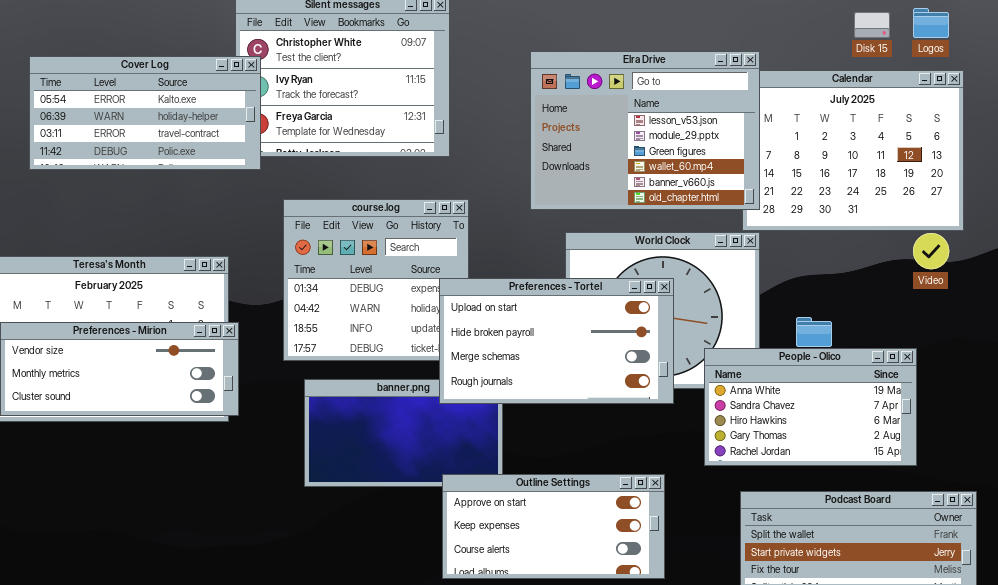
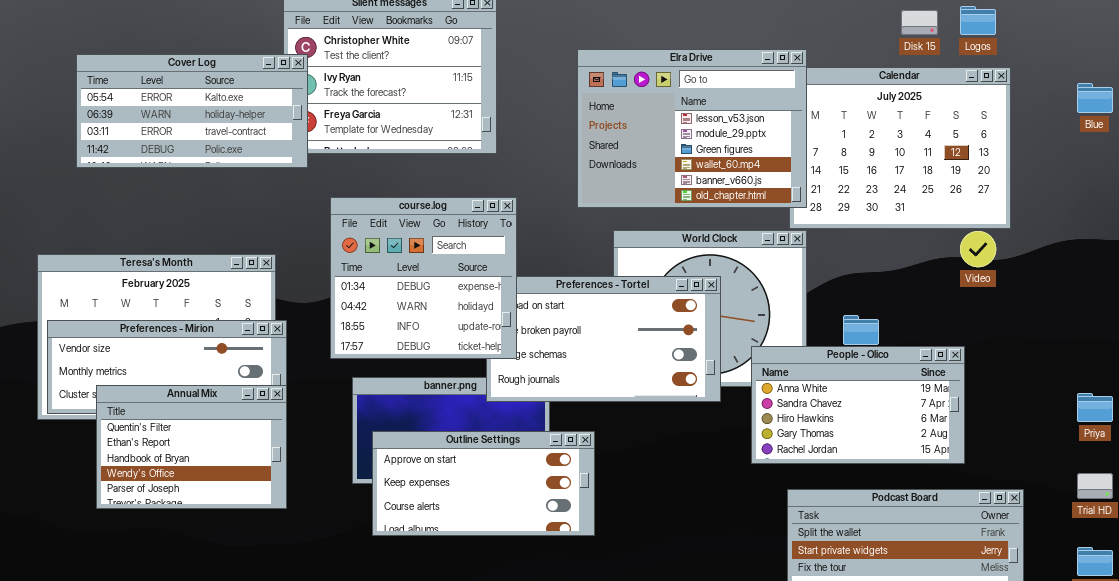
course.log: [283,199,469,361] -> [330,197,517,359], raised
Annual Mix: none -> [96,385,287,509], opened
Outline Settings: [442,474,665,579] -> [372,431,595,536], moved

